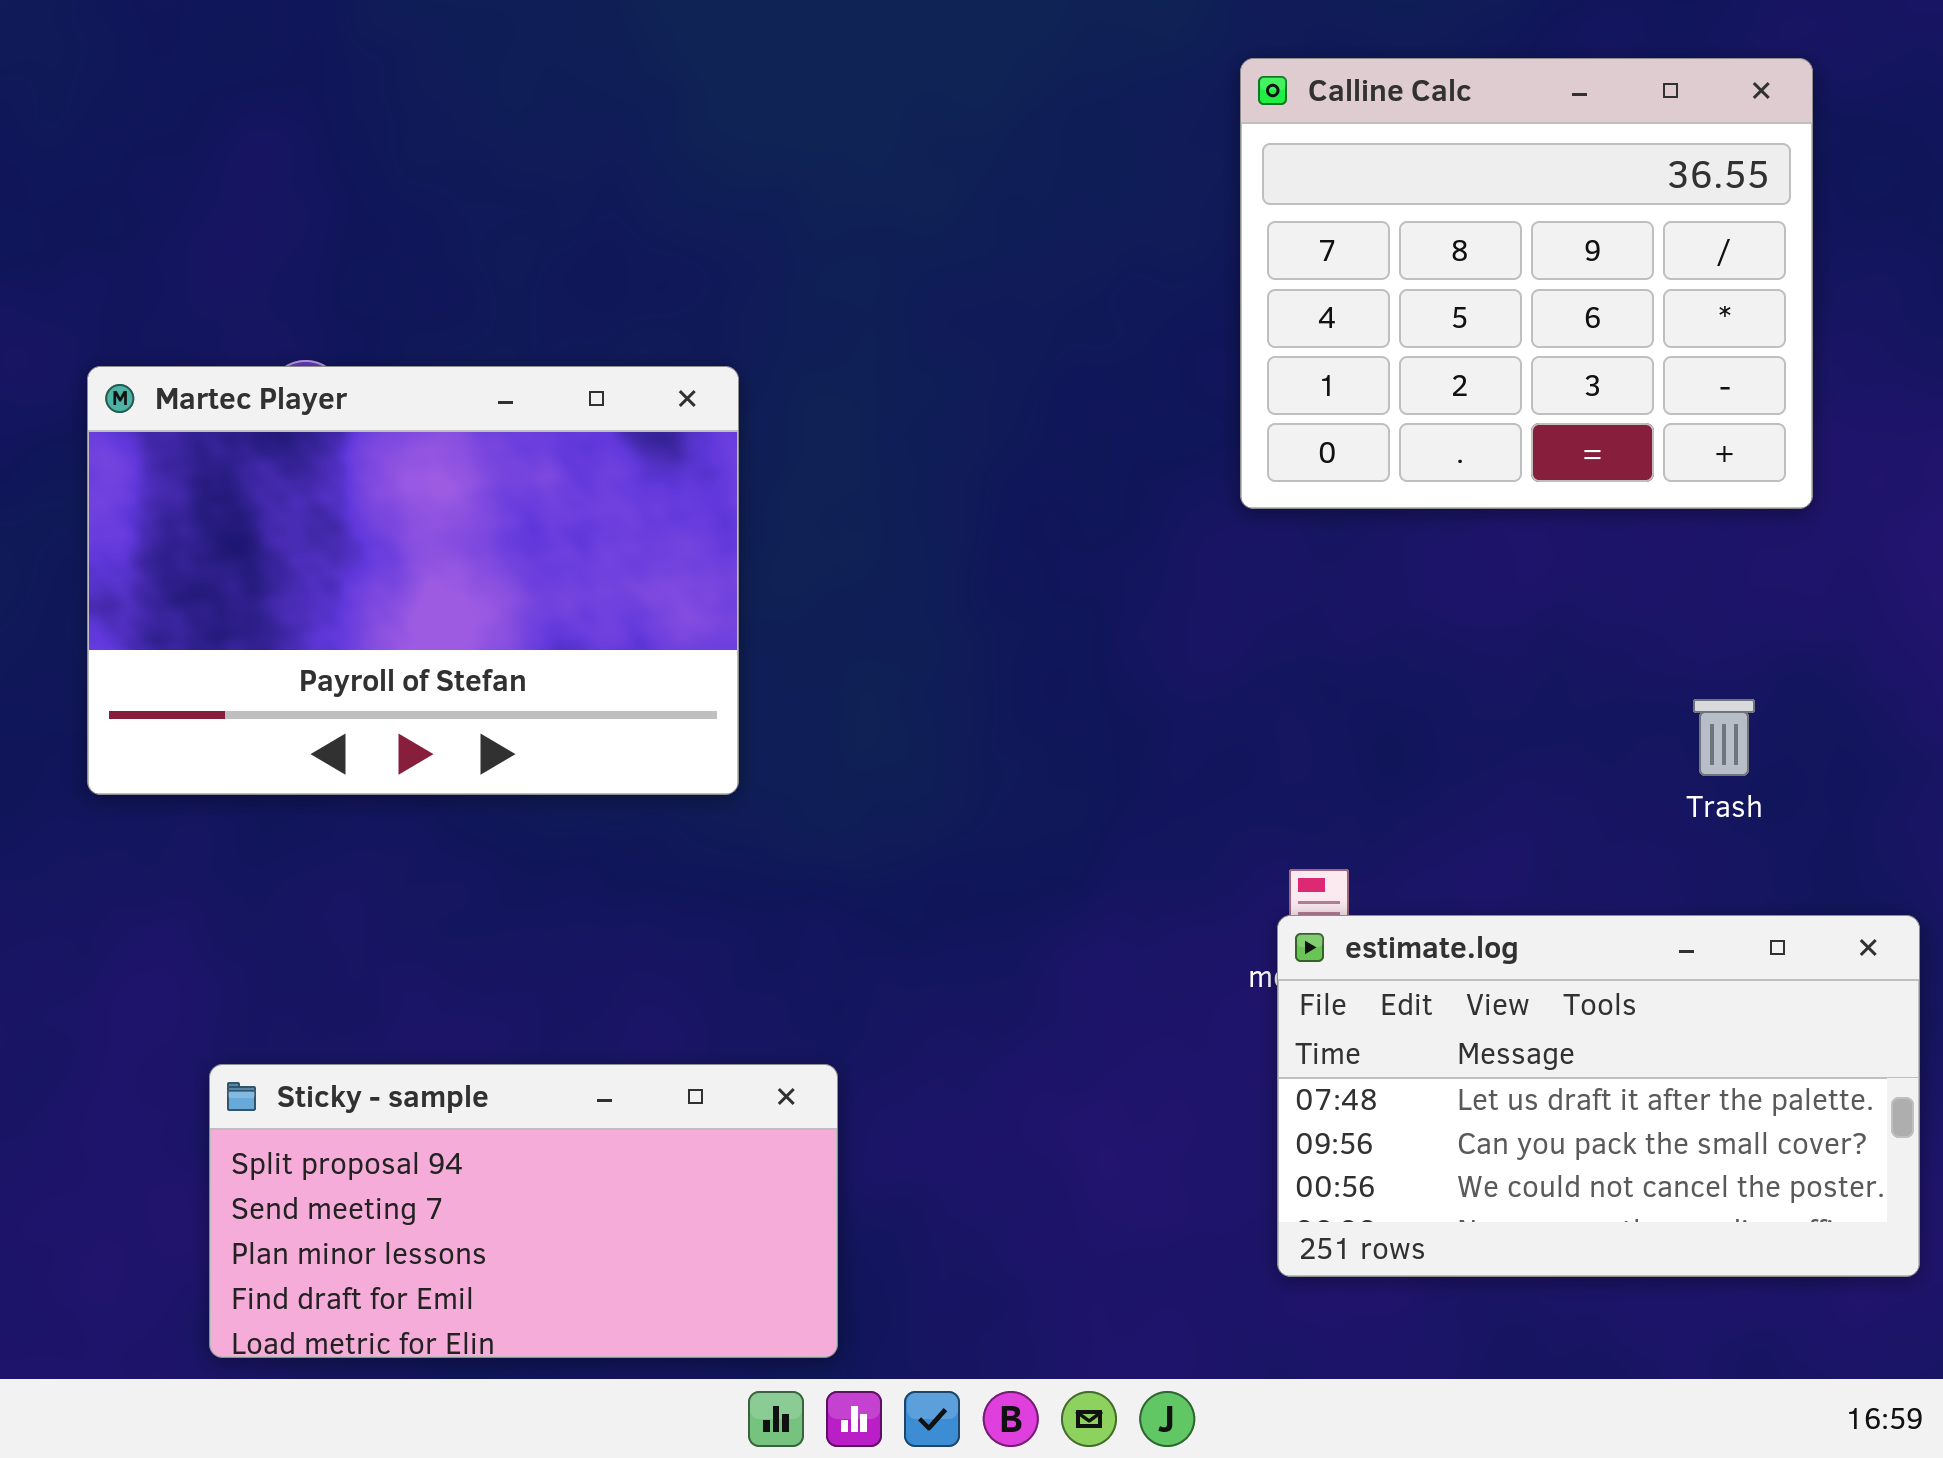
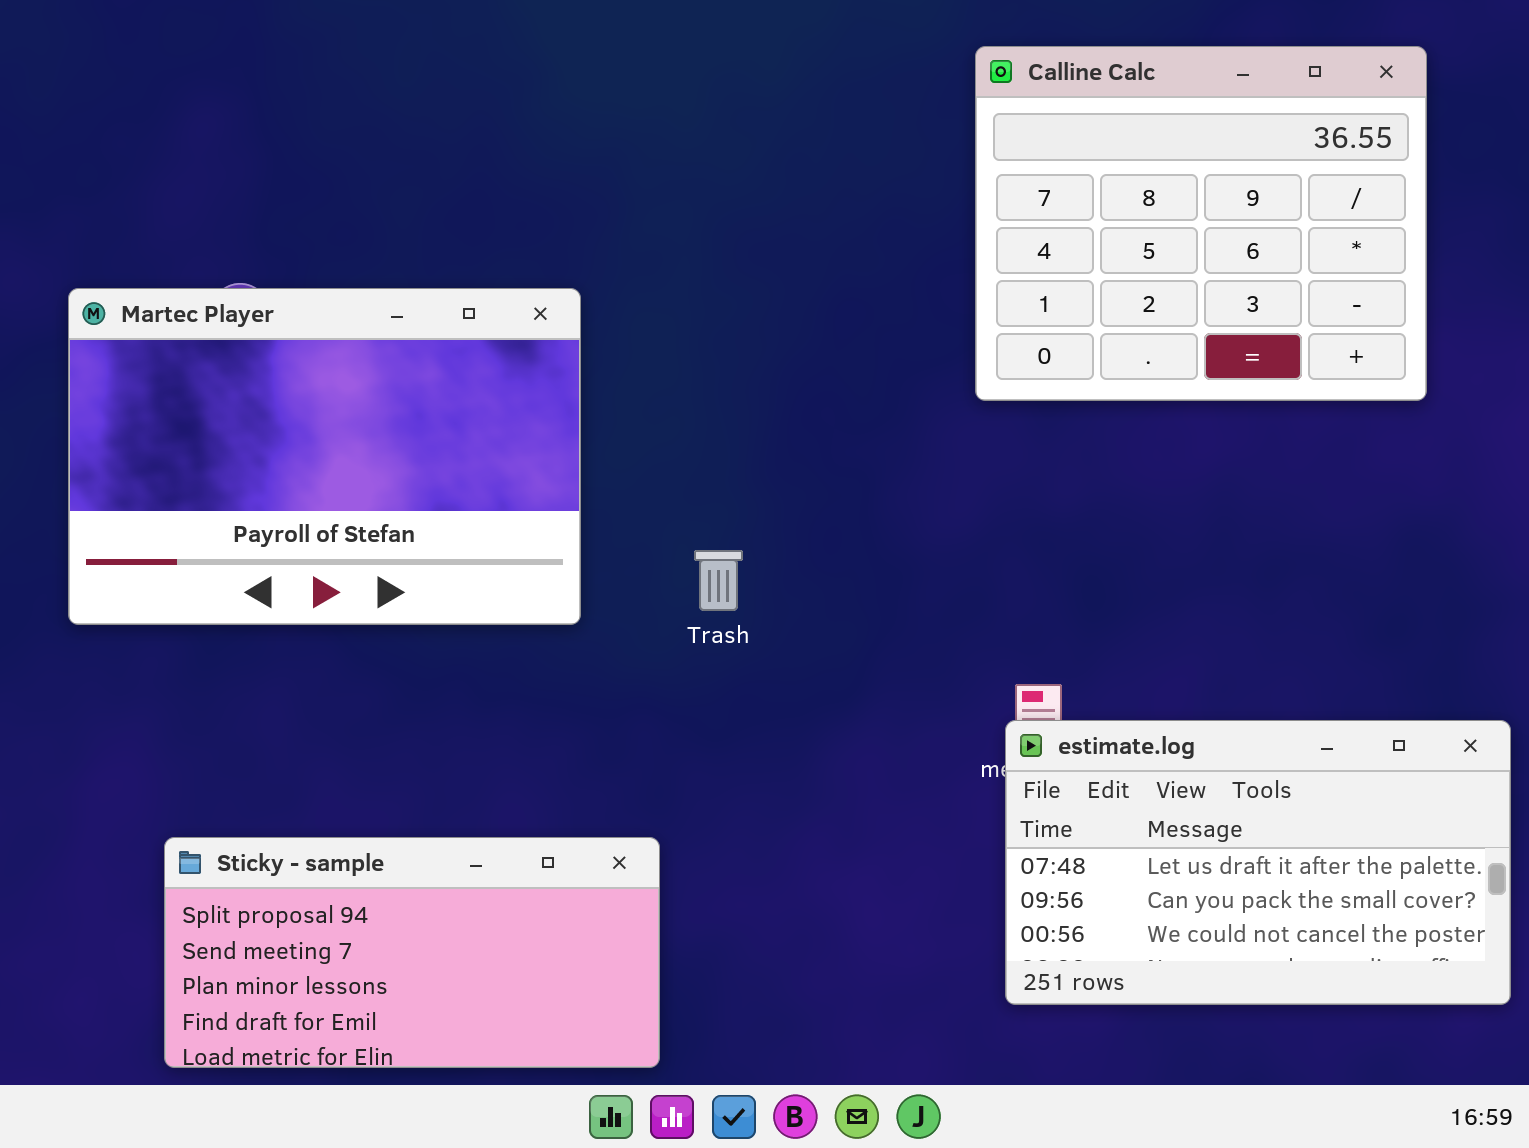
Trash: [1693,699,1755,776] -> [694,550,743,611], moved

